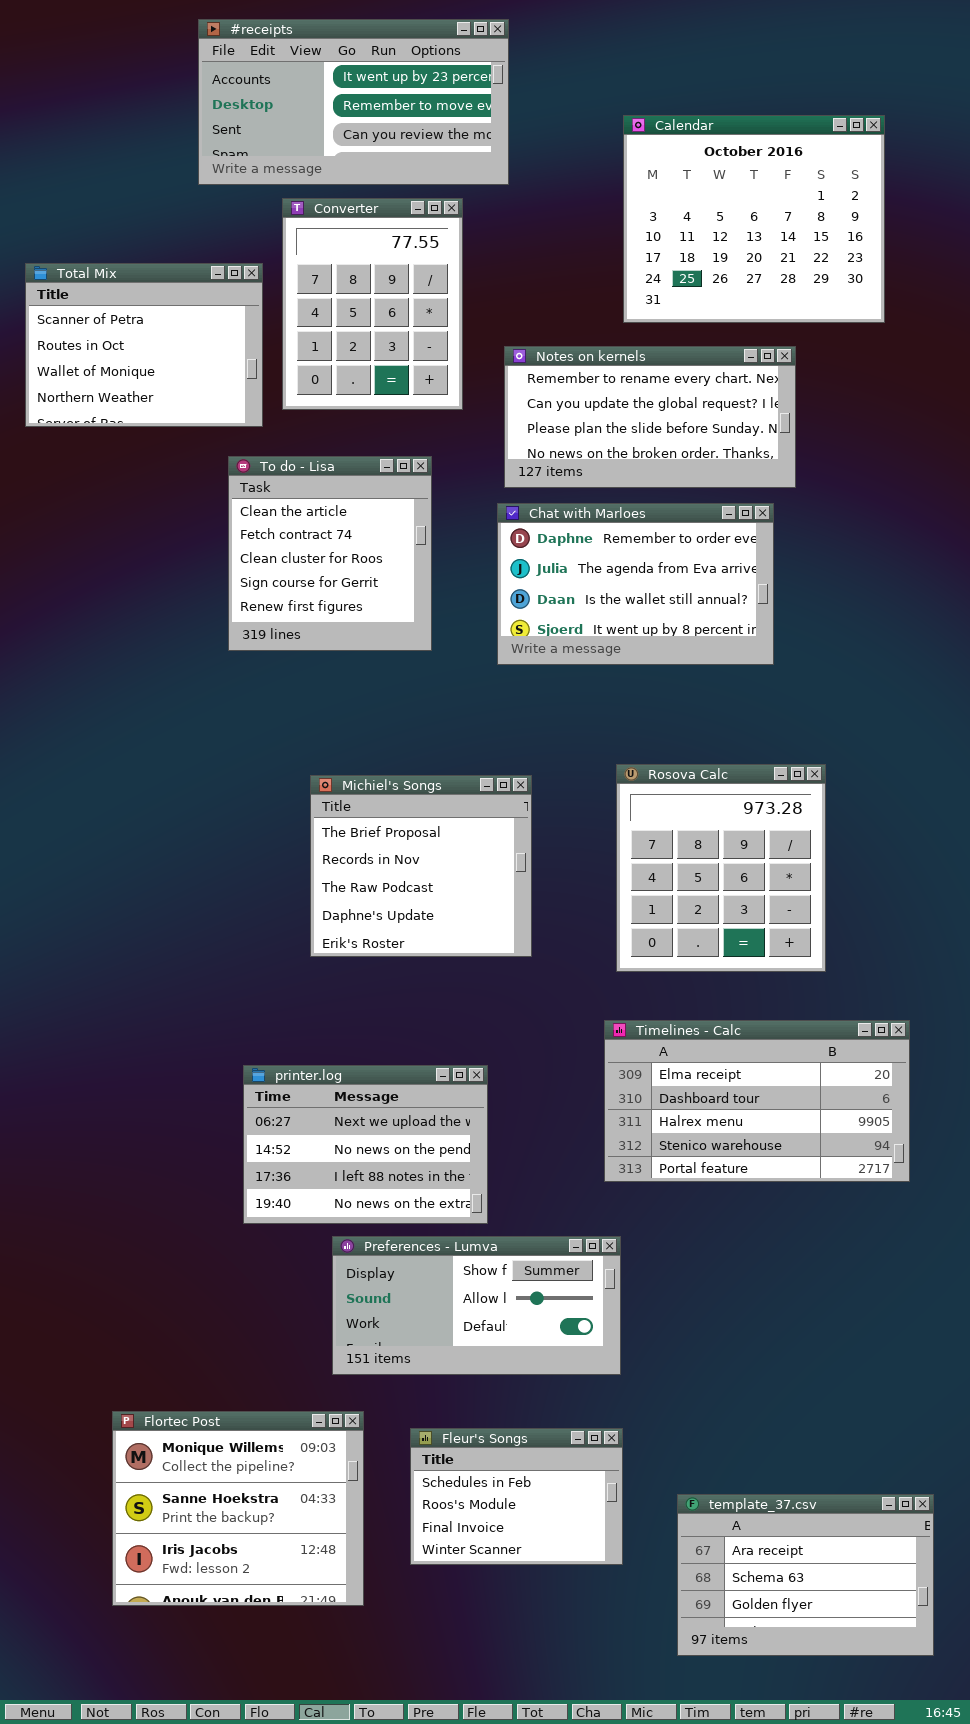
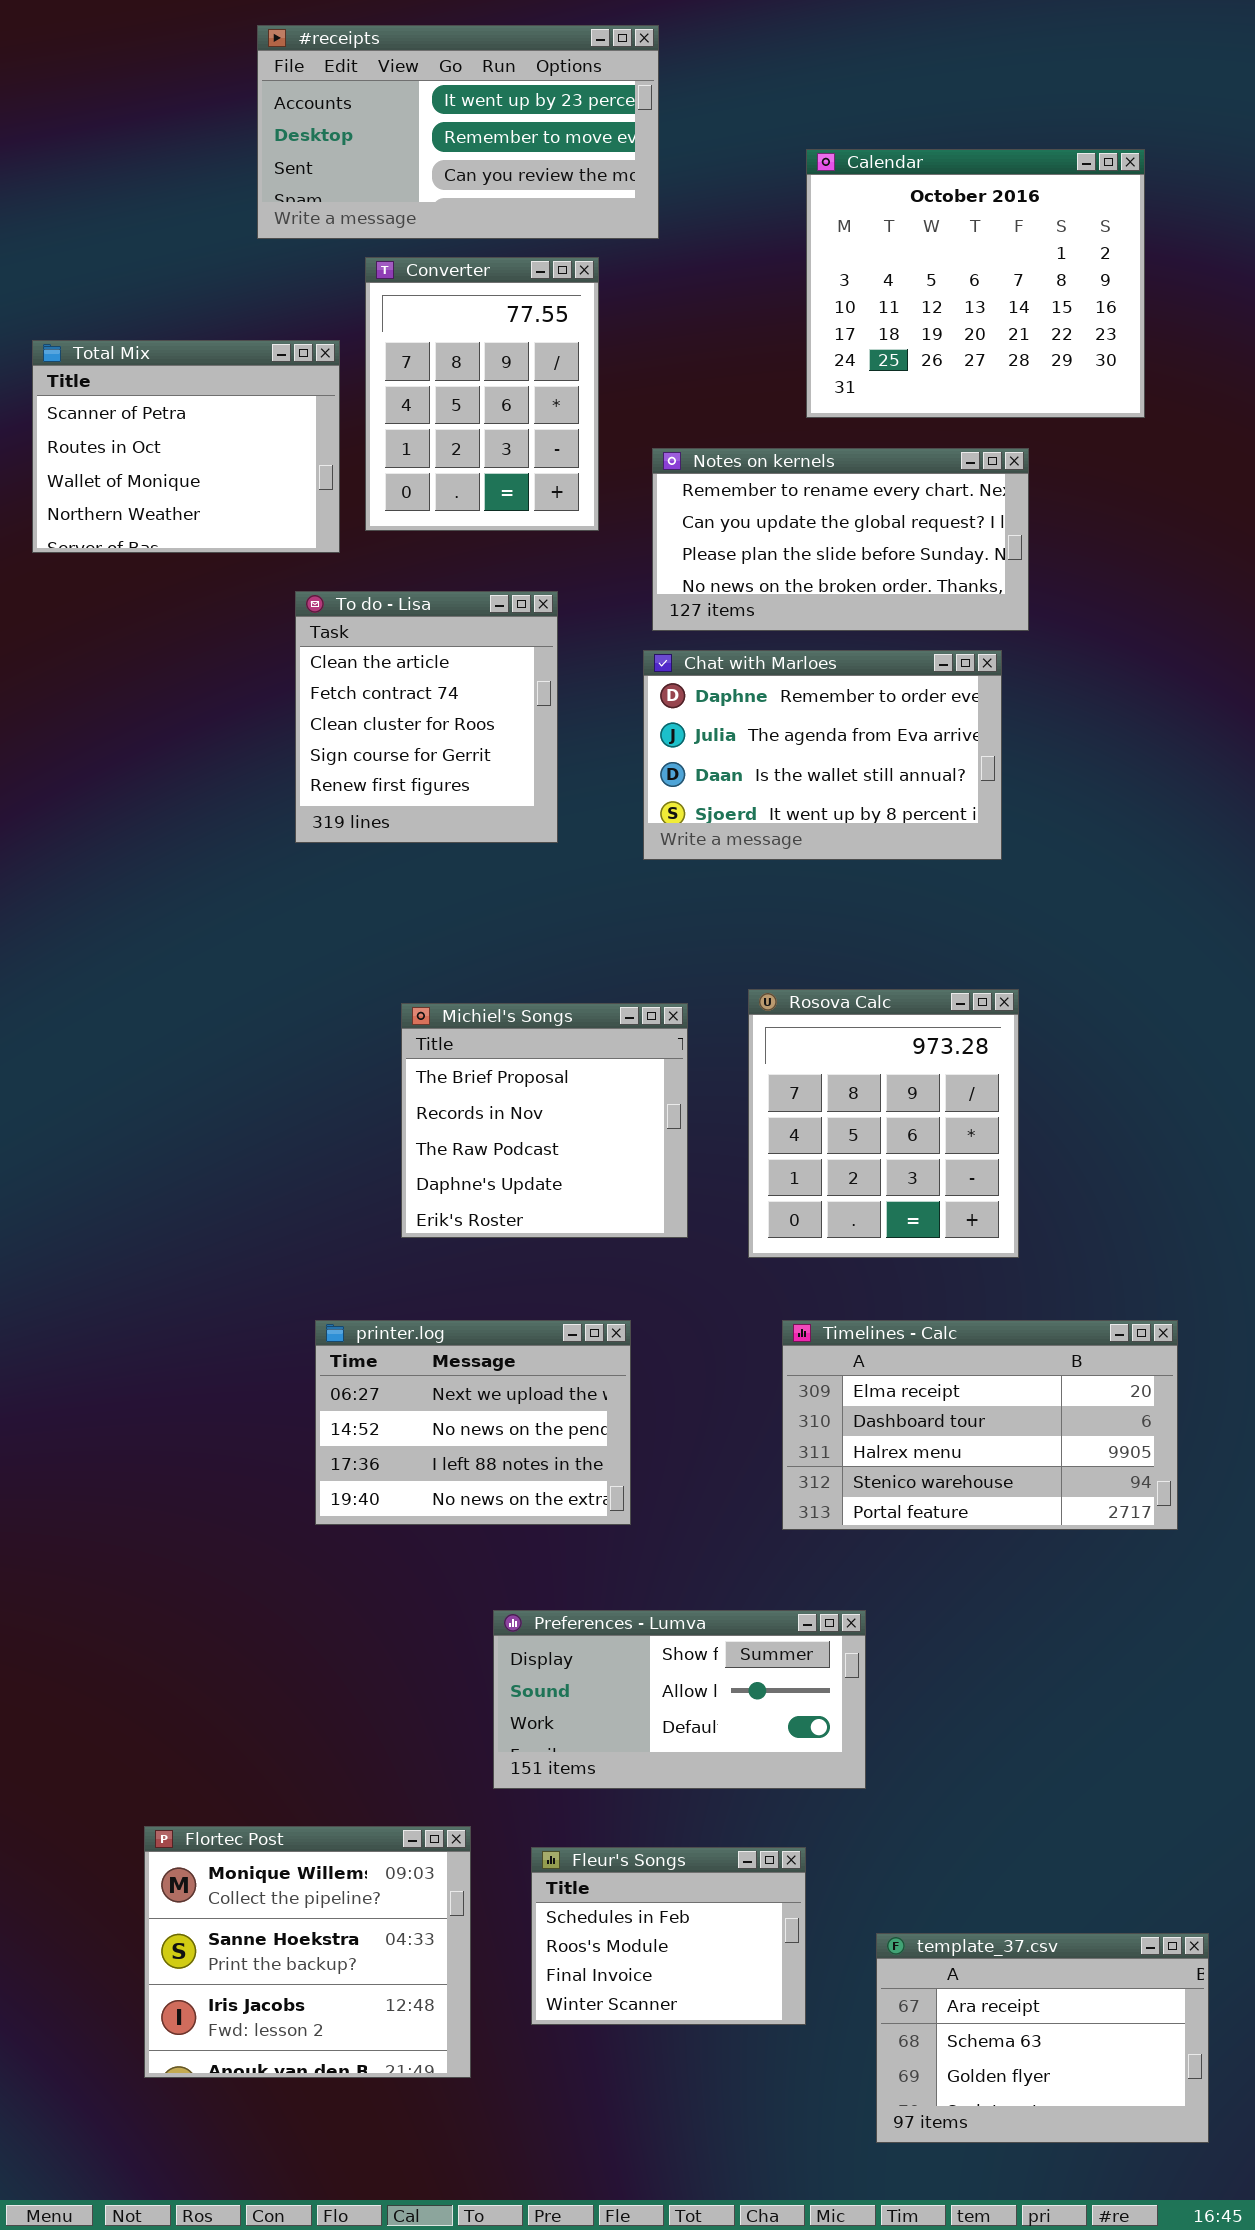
Rosova Calc: [616,764,826,972] -> [748,989,1019,1258], moved
printer.log: [243,1065,488,1224] -> [315,1320,631,1525], moved
Preferences - Lumva: [332,1236,621,1375] -> [493,1610,866,1789], moved

